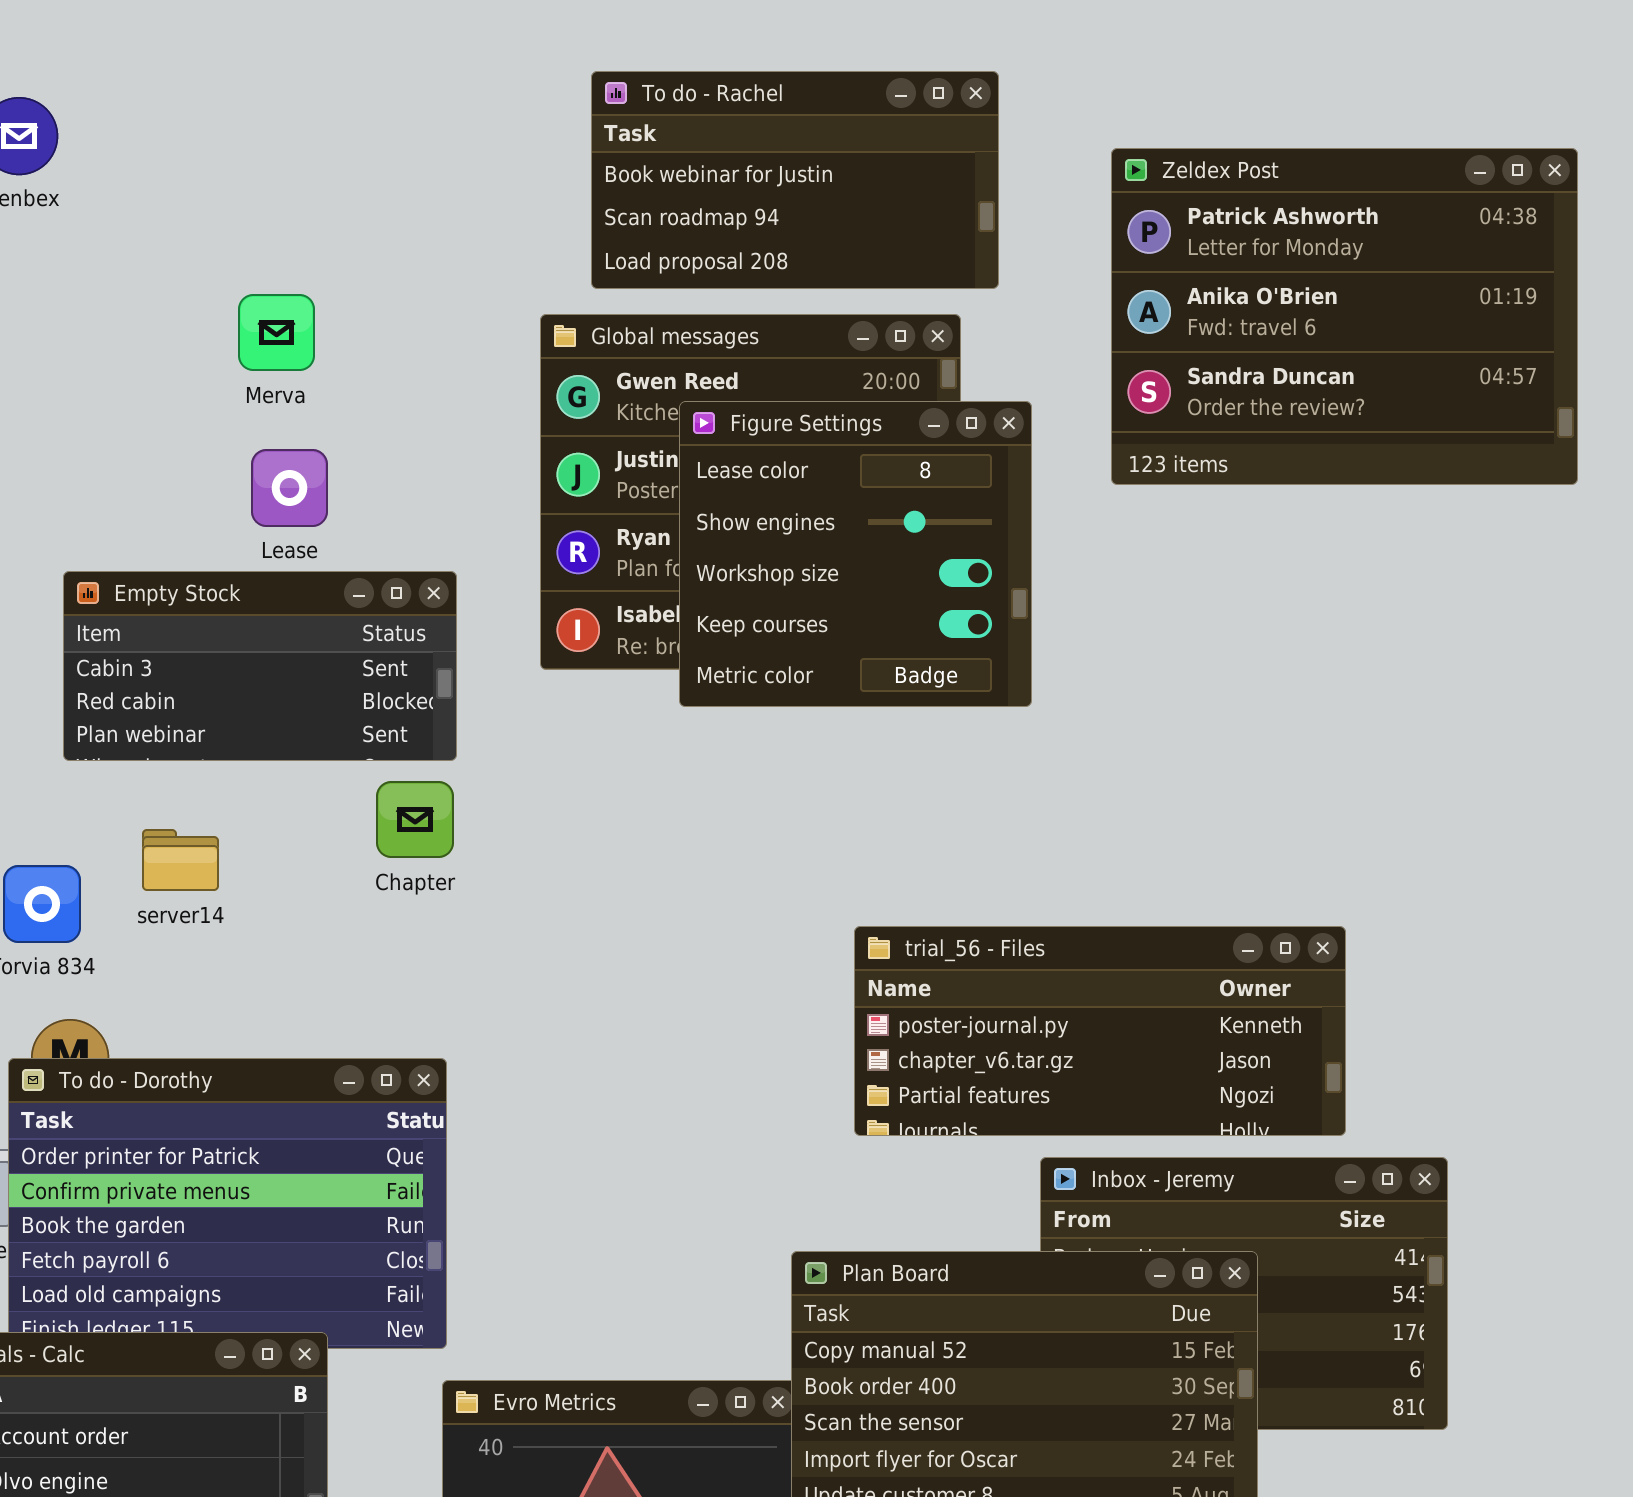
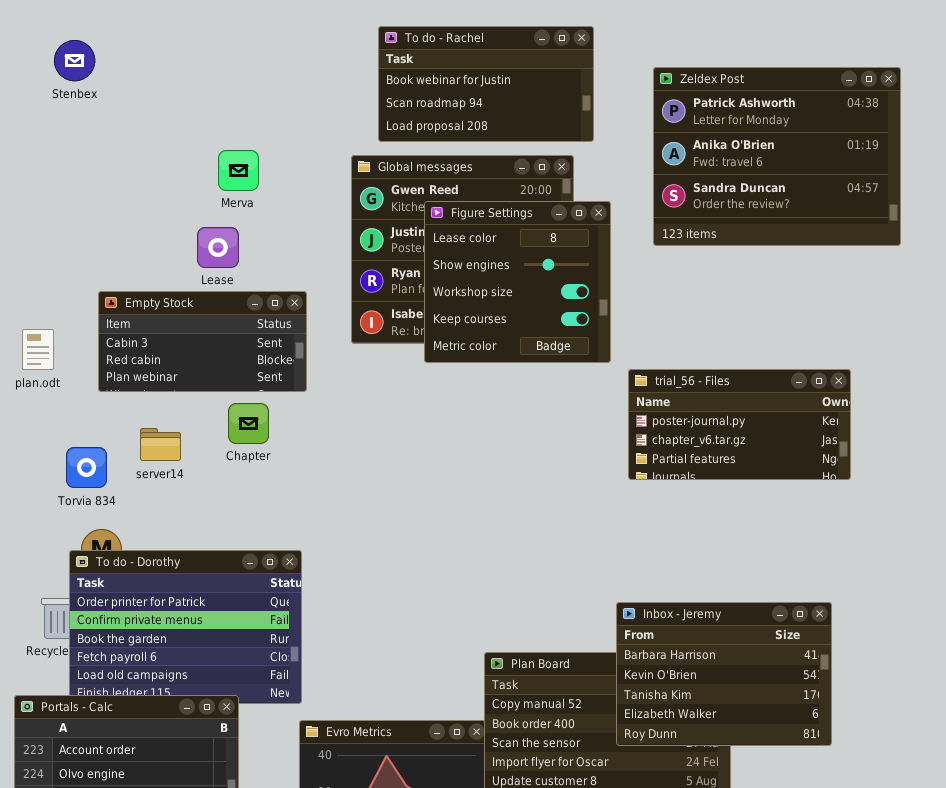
Merva: [238,294,315,371] -> [218,150,259,191], moved
Chapter: [376,781,454,858] -> [228,403,269,444], moved
trial_56 - Files: [854,926,1346,1136] -> [628,369,851,480], moved, resized
Inbox - Jeremy: [1040,1157,1448,1430] -> [616,602,832,746], raised

